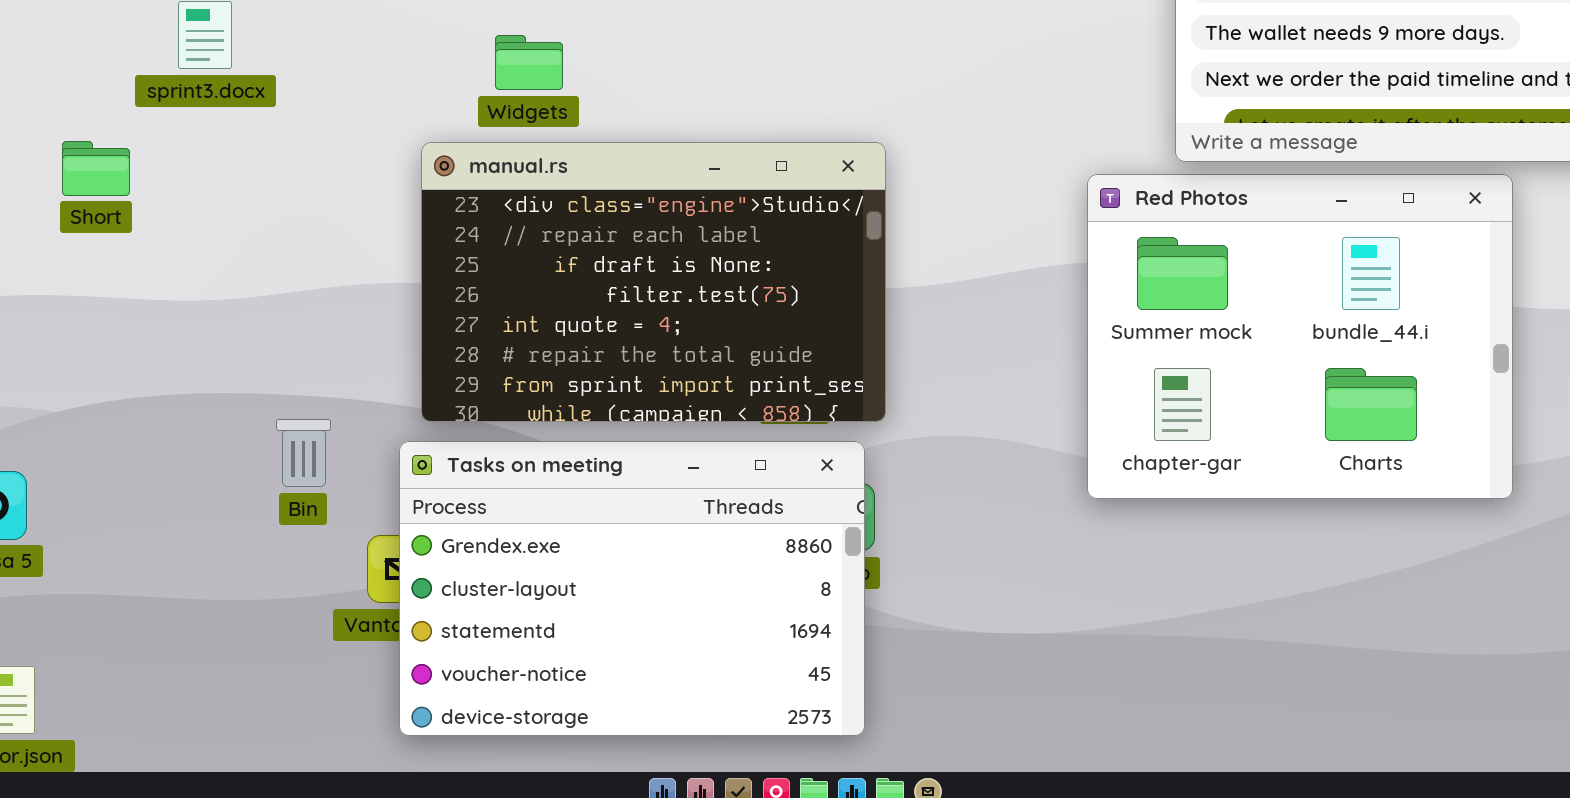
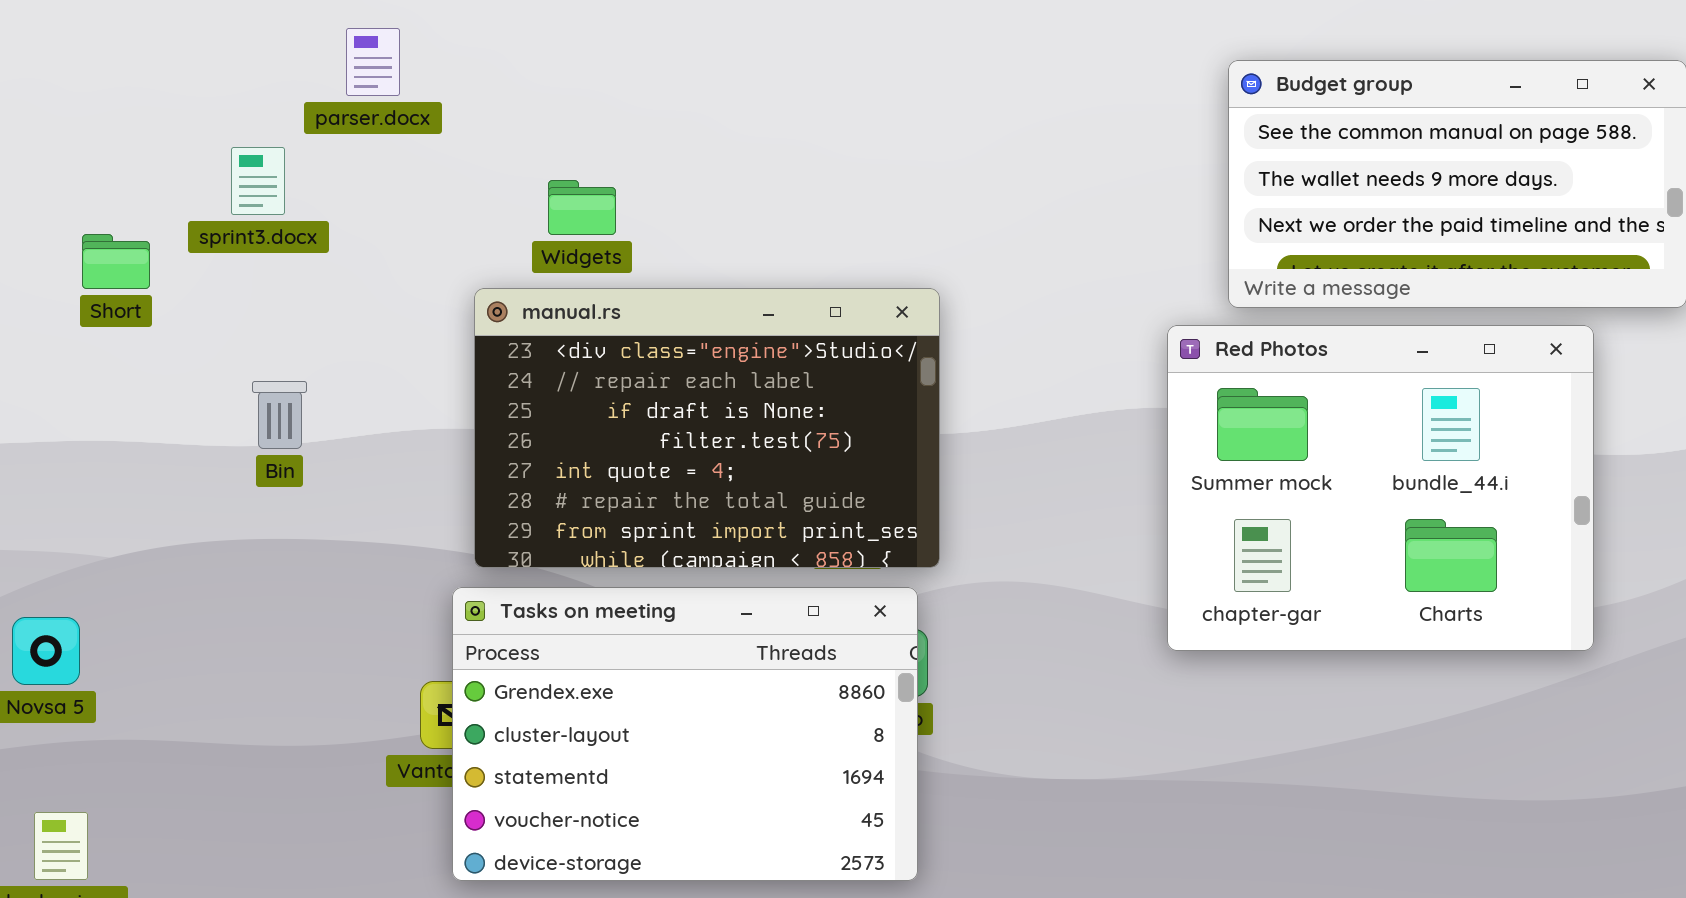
Short: [62,141,130,196] -> [82,234,150,289], moved
Red Photos: [1087,174,1513,499] -> [1167,325,1594,651], moved
Bin: [276,419,331,487] -> [252,381,307,449], moved

